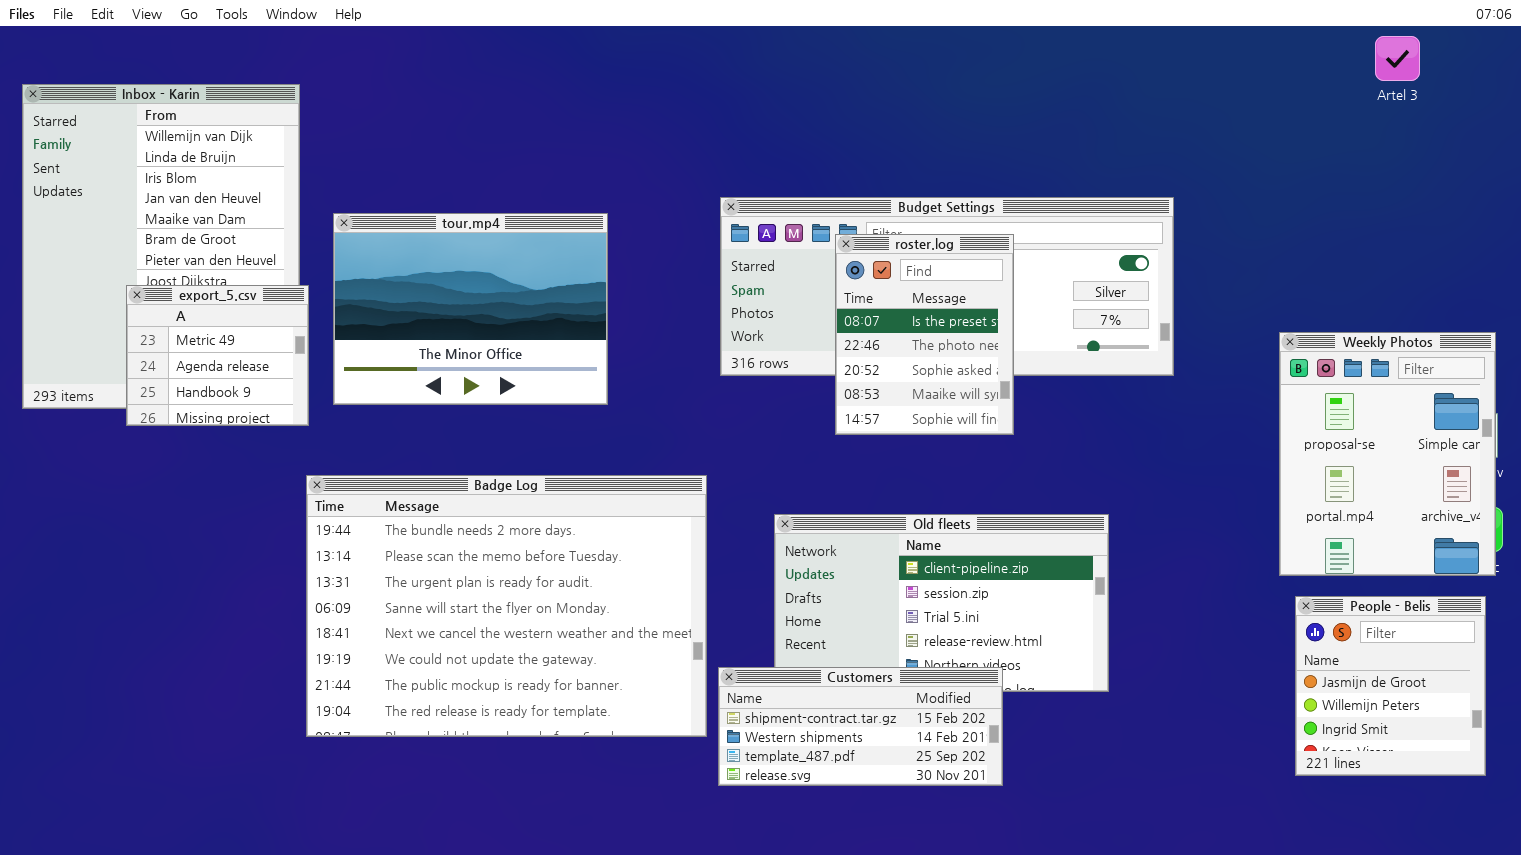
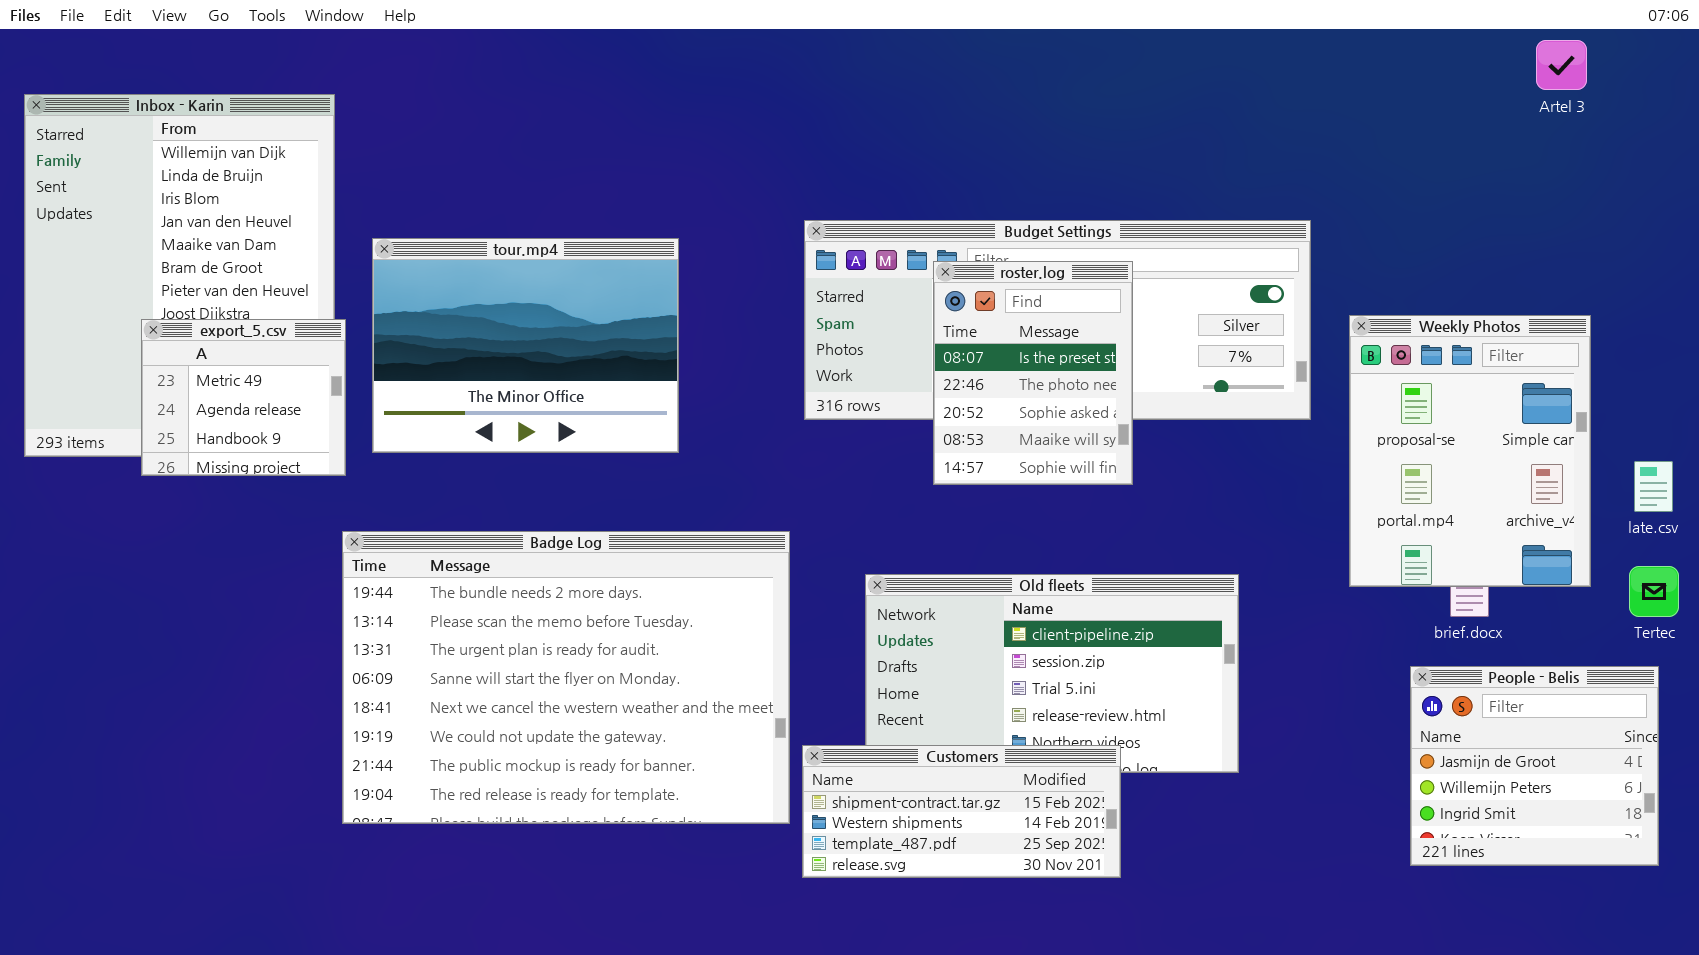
Weekly Photos: [1279,332,1496,576] -> [1349,315,1591,587], moved
People - Belis: [1295,596,1486,776] -> [1410,666,1659,866], resized

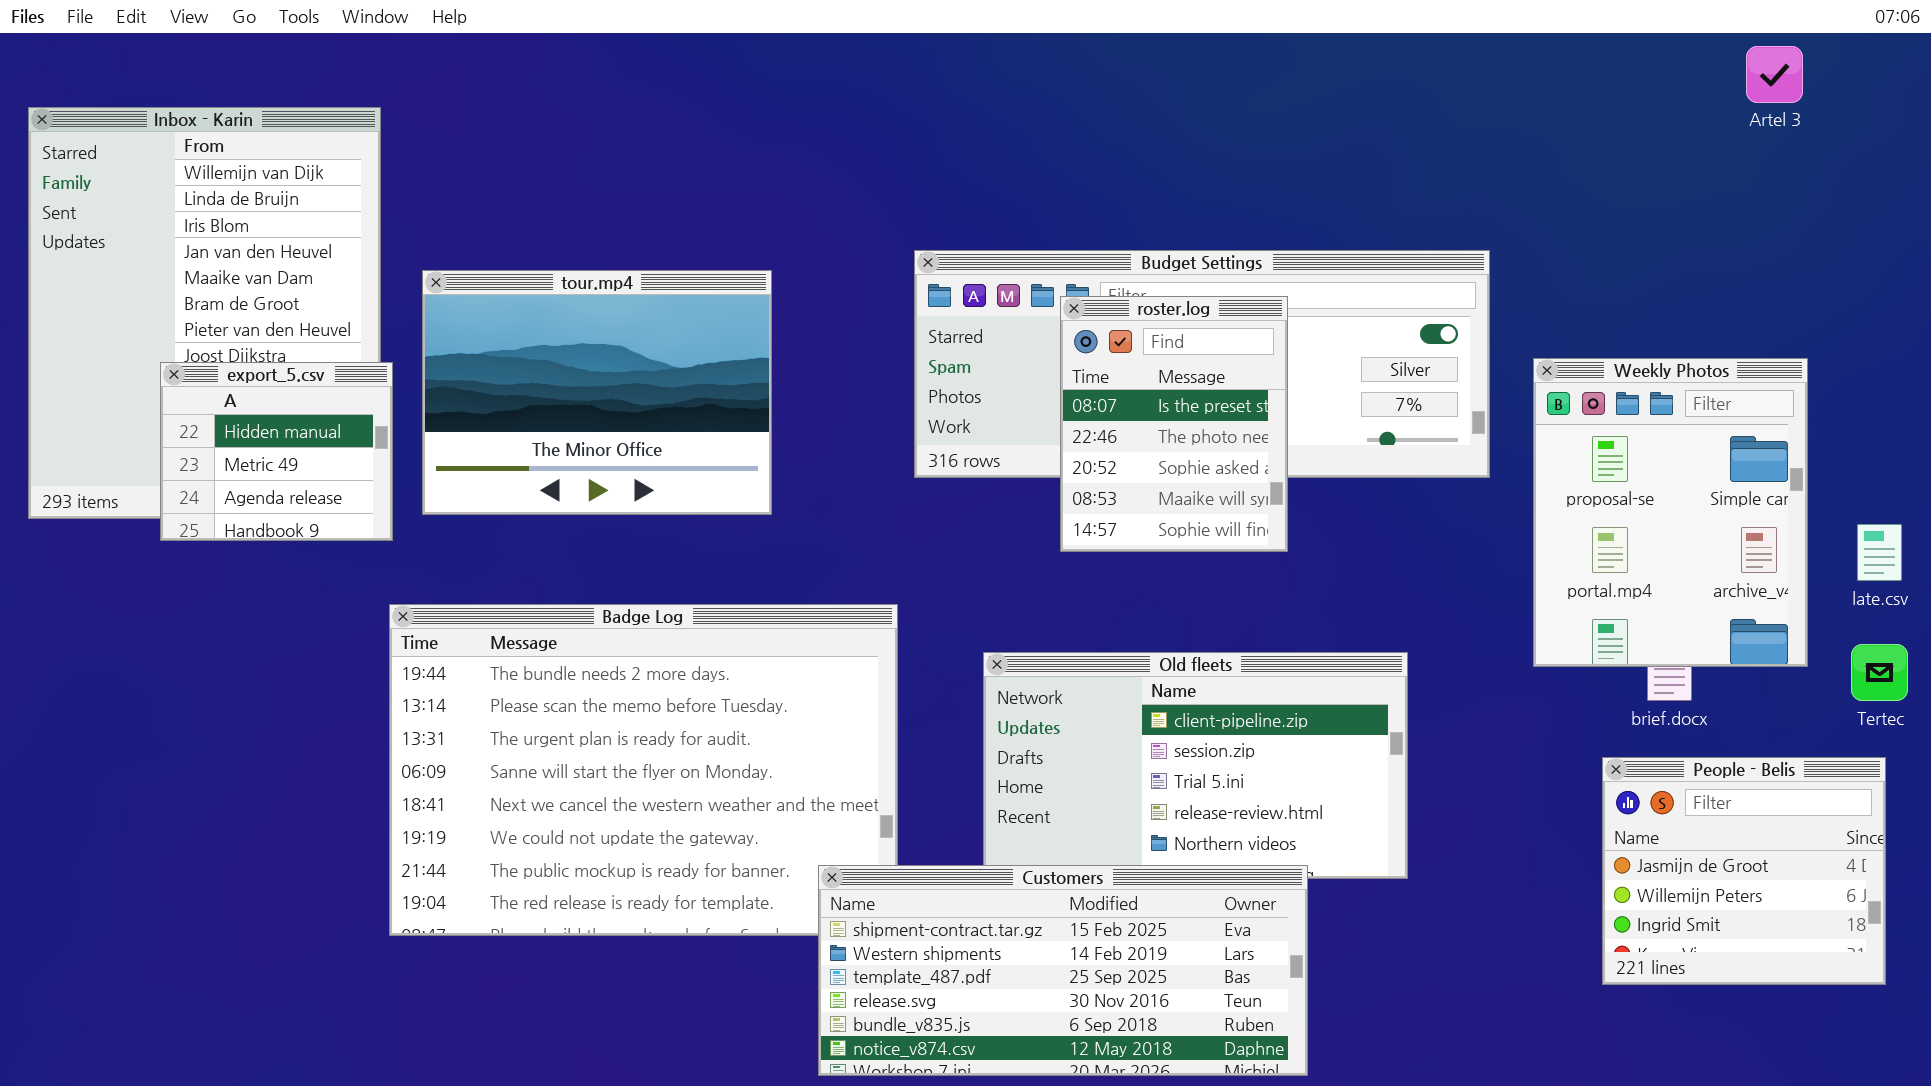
export_5.csv: [141,319,346,476] -> [160,362,393,541], scrolled up 1 row
Customers: [802,745,1121,878] -> [818,865,1308,1076], moved, resized

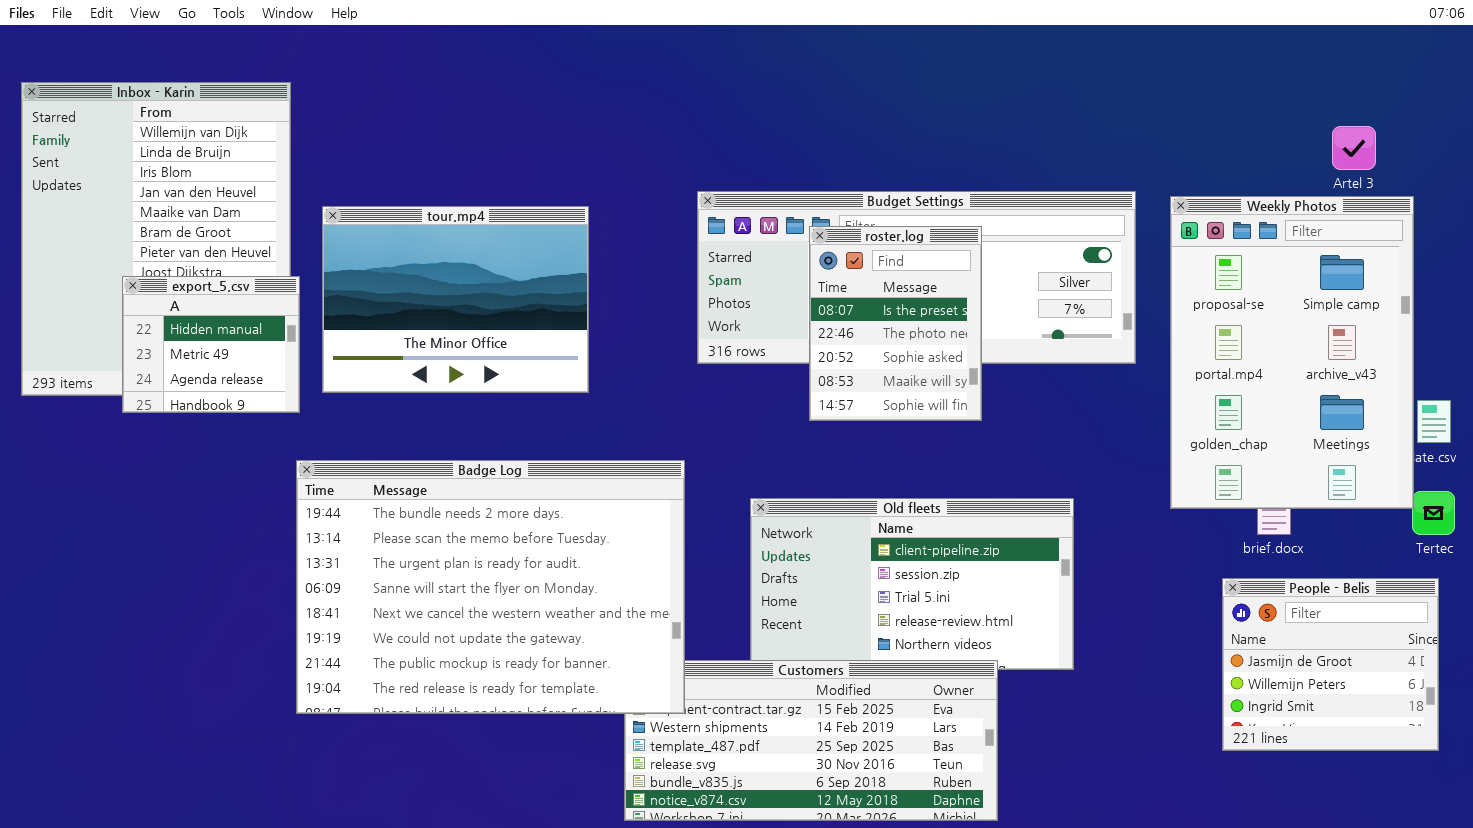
Artel 3: [1746,46,1803,103] -> [1332,126,1376,170], moved
Weekly Photos: [1533,358,1808,667] -> [1170,196,1414,509], resized
Badge Log: [389,604,898,936] -> [296,460,685,714], raised

